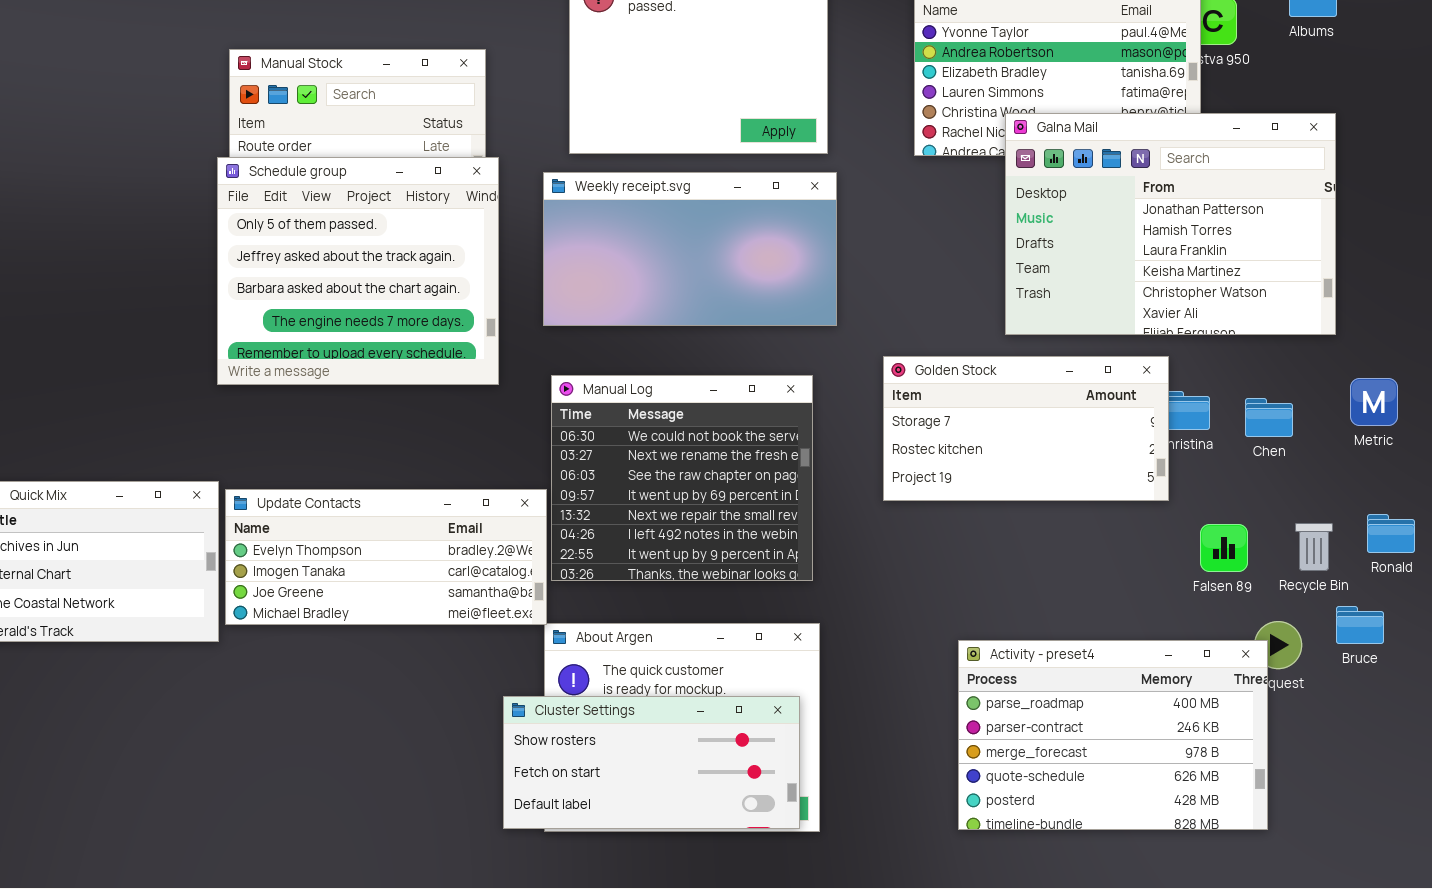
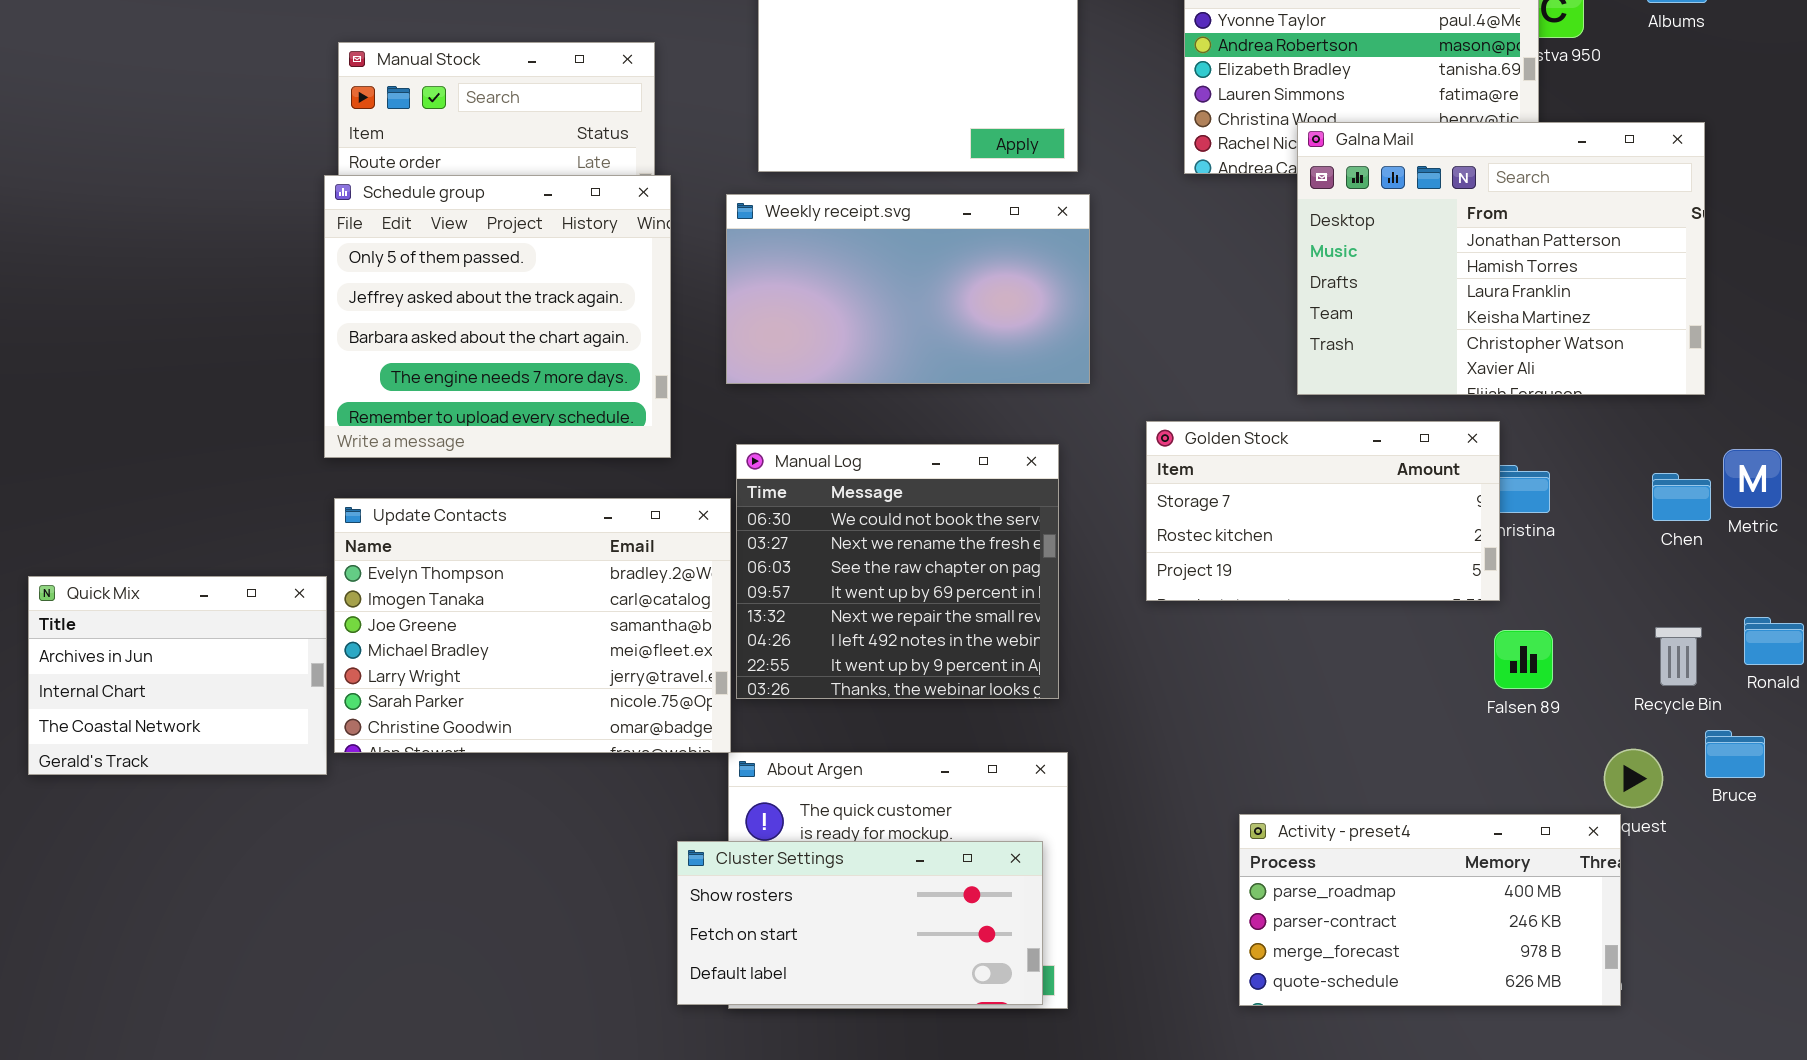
Chen: [1245,398,1293,437] -> [1652,473,1711,521], moved
Update Contacts: [225,489,547,625] -> [334,498,731,753], resized
Falsen 89: [1200,524,1248,572] -> [1494,630,1553,689], moved
Activity - preset4: [958,640,1268,830] -> [1239,814,1621,1006], resized

